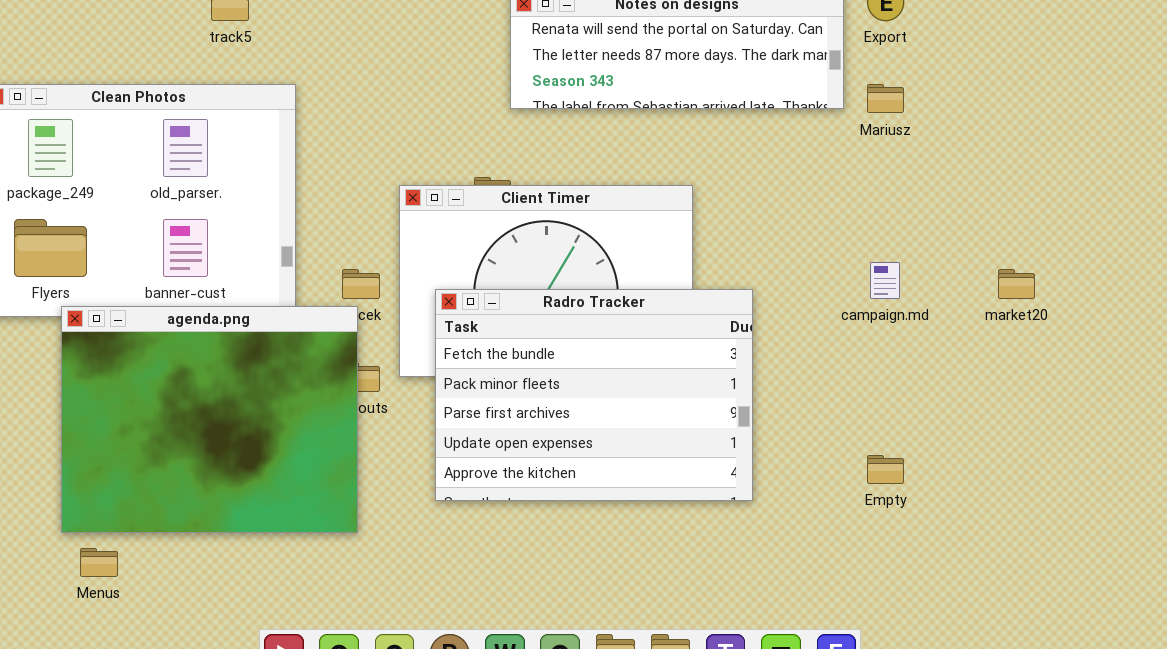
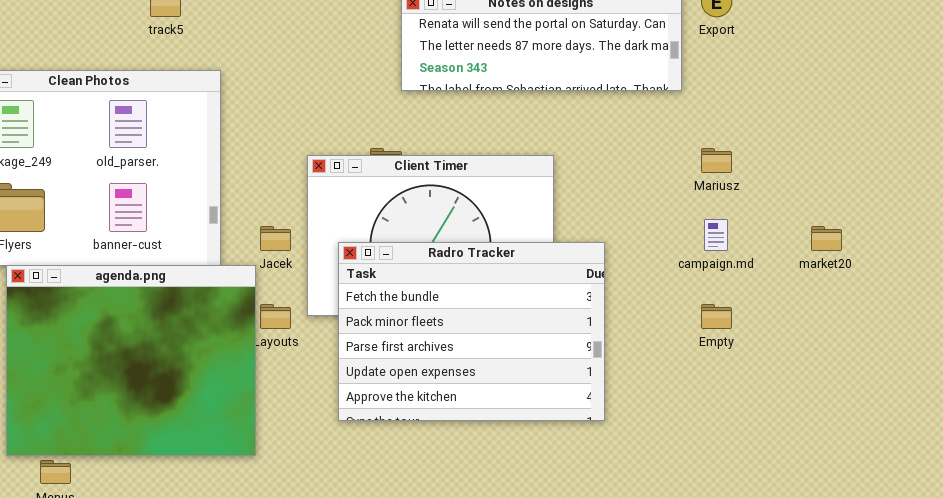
Mariusz: [867,84,904,113] -> [701,148,732,173], moved
agenda.png: [61,306,358,533] -> [6,265,256,456], moved
Empty: [867,455,904,484] -> [701,304,732,329], moved

